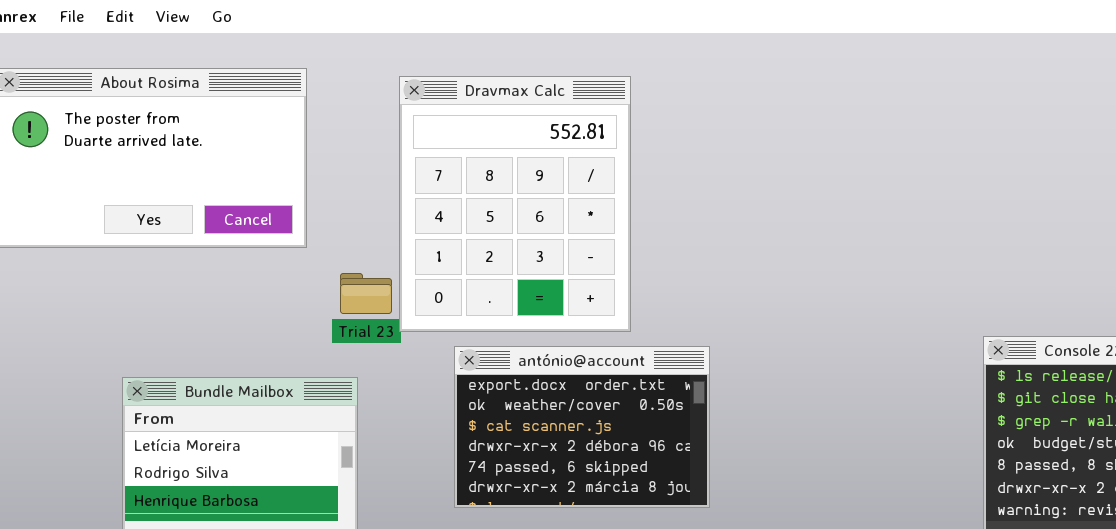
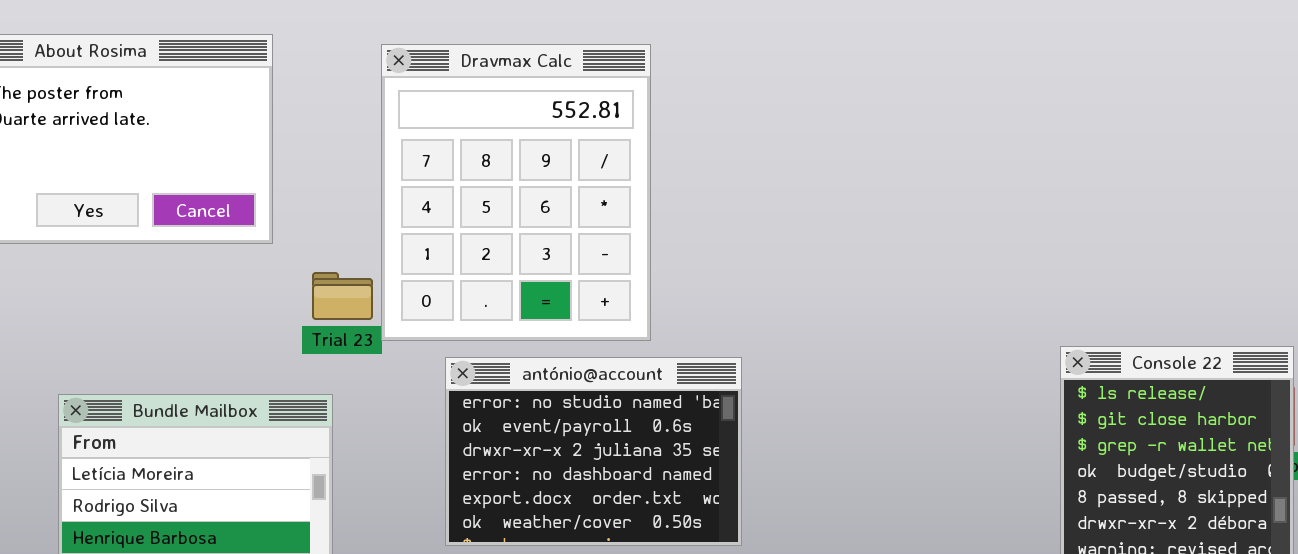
antónio@account: [454,346,710,508] -> [445,357,742,546], scrolled up 4 rows

